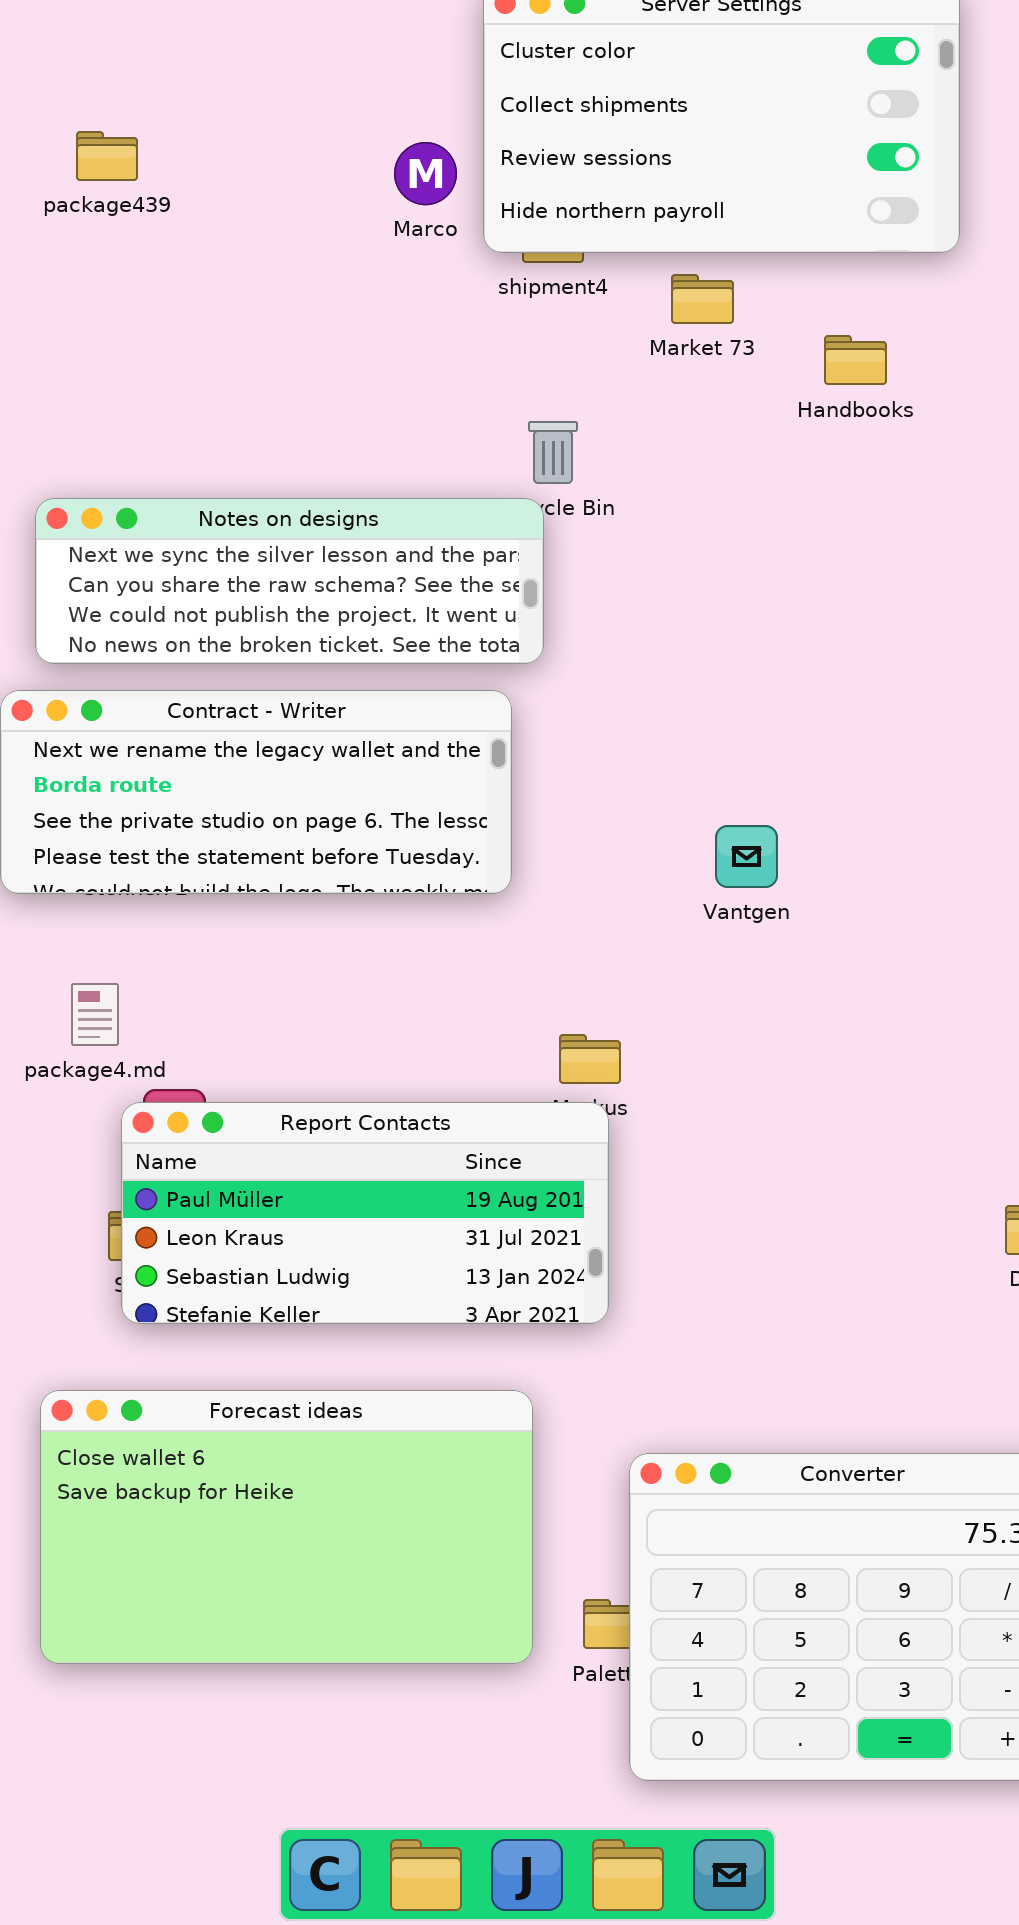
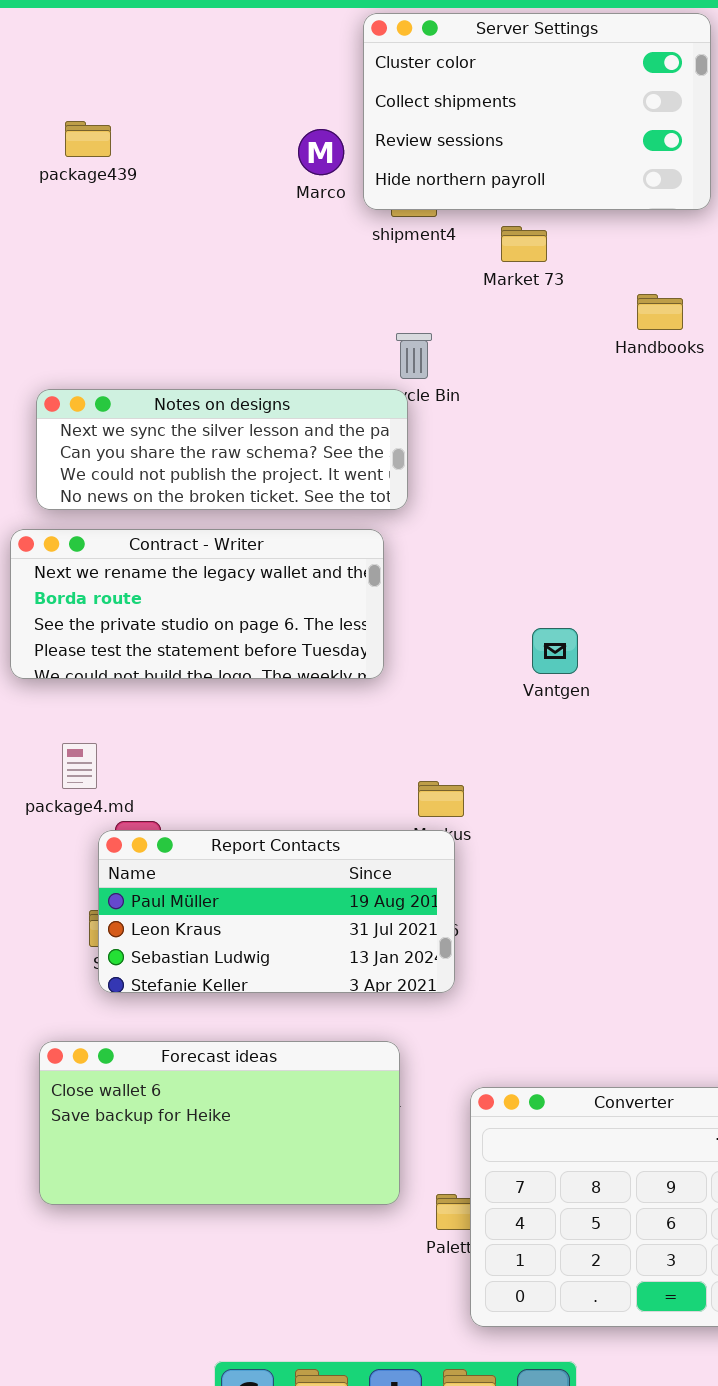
Handbooks: [824,335,887,385] -> [637,294,683,330], moved
Forecast ideas: [40,1390,533,1664] -> [39,1041,400,1205], resized

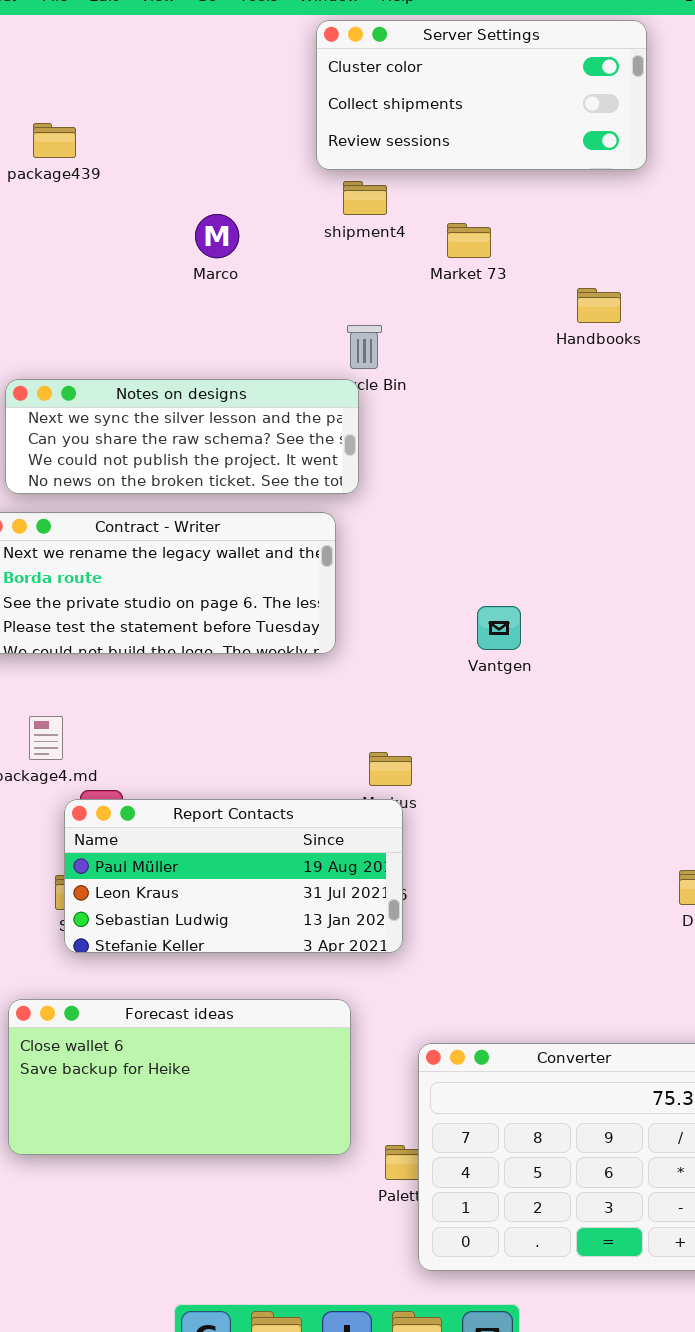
Server Settings: [363,13,711,210] -> [316,20,647,170], resized
Marco: [298,129,344,175] -> [195,214,239,258], moved

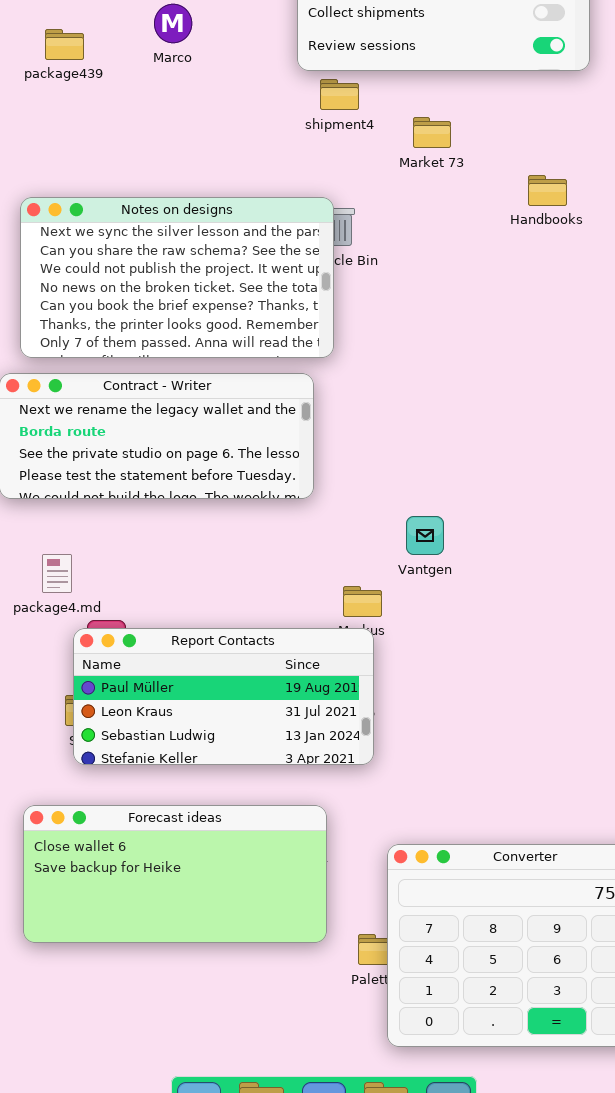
Marco: [195,214,239,258] -> [154,4,192,43], moved
Notes on designs: [5,379,359,494] -> [20,197,334,358], resized
Vantgen: [477,606,521,650] -> [406,516,444,555], moved

